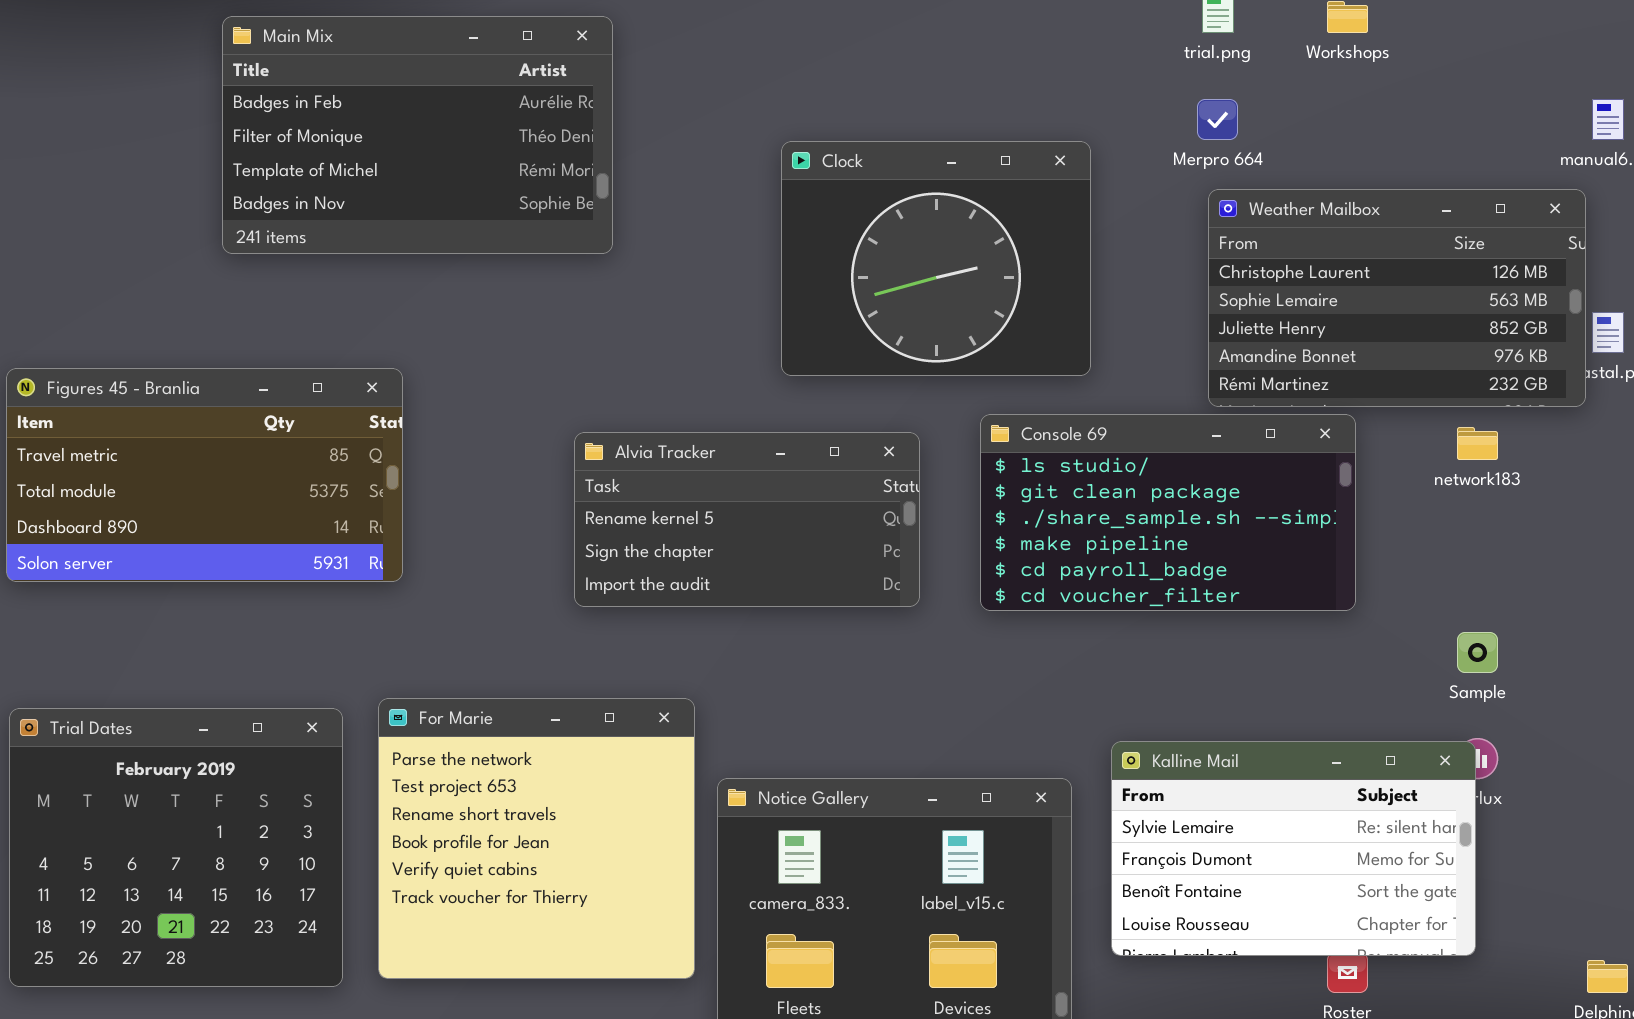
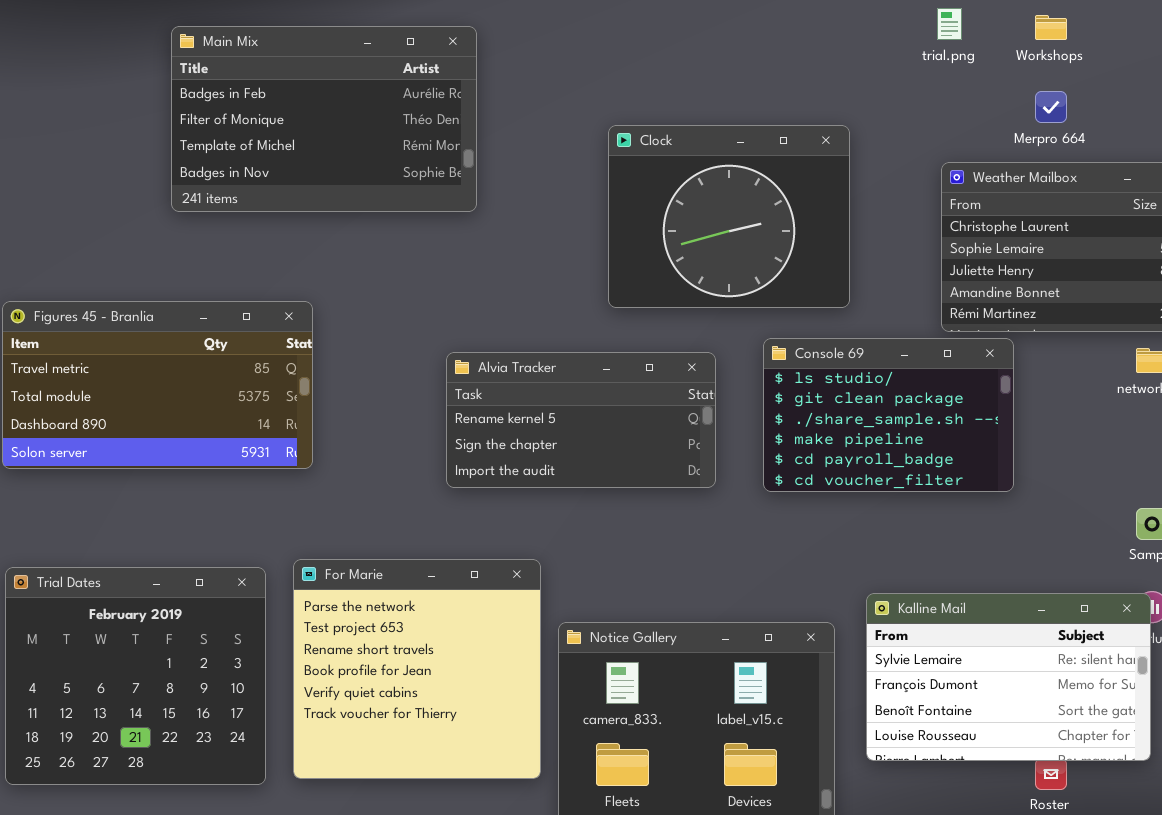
Merpro 664: [1197,99,1238,140] -> [1035,91,1067,123], moved
Console 69: [980,414,1356,611] -> [763,338,1014,492], resized

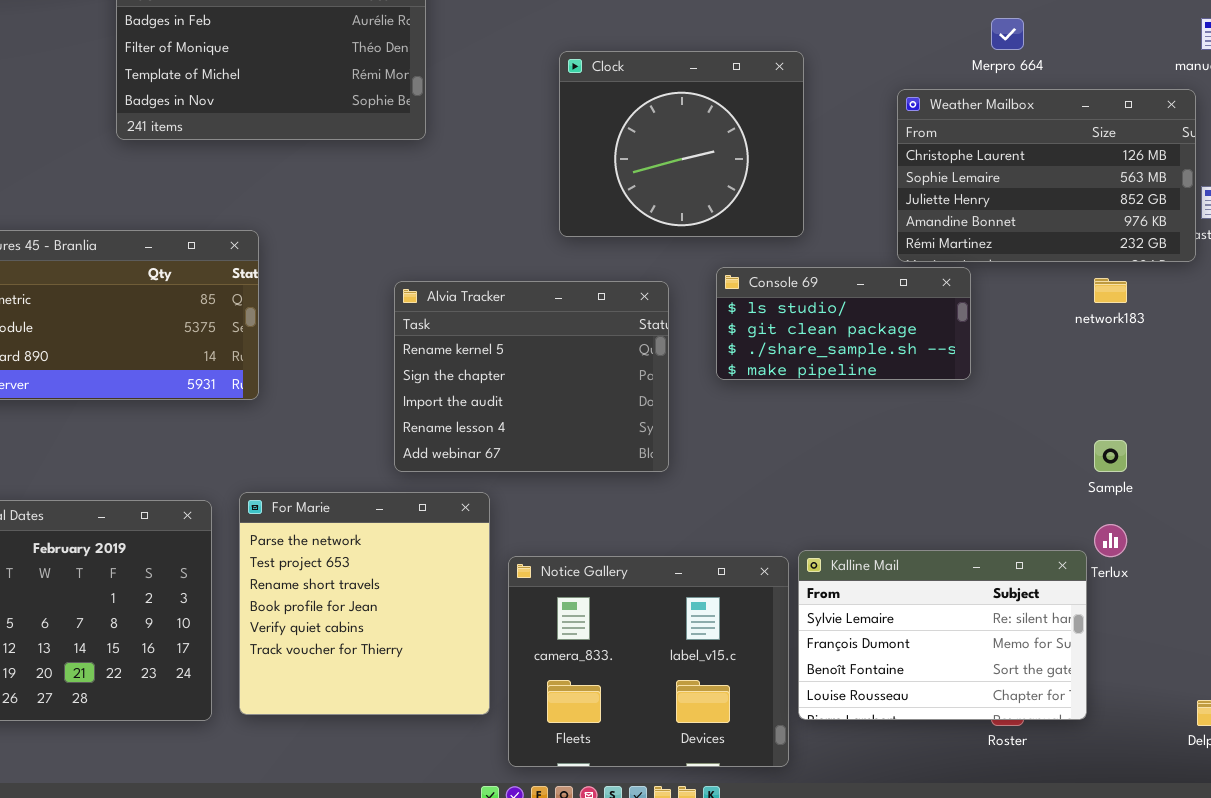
Console 69: [763,338,1014,492] -> [716,267,971,380], resized
Alvia Tracker: [446,352,716,488] -> [394,281,669,472], resized
Kalline Mail: [866,593,1151,761] -> [798,550,1087,720], moved

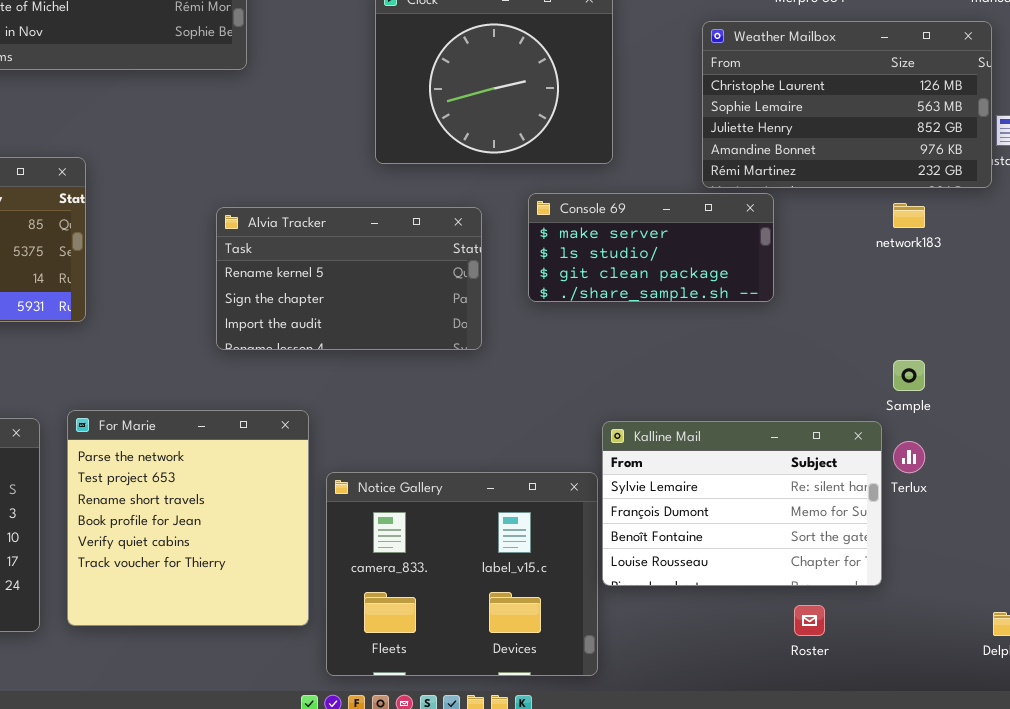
Console 69: [716,267,971,380] -> [528,193,774,302], scrolled up 1 row
Alvia Tracker: [394,281,669,472] -> [216,207,482,350], resized
Kalline Mail: [798,550,1087,720] -> [602,421,882,586], moved

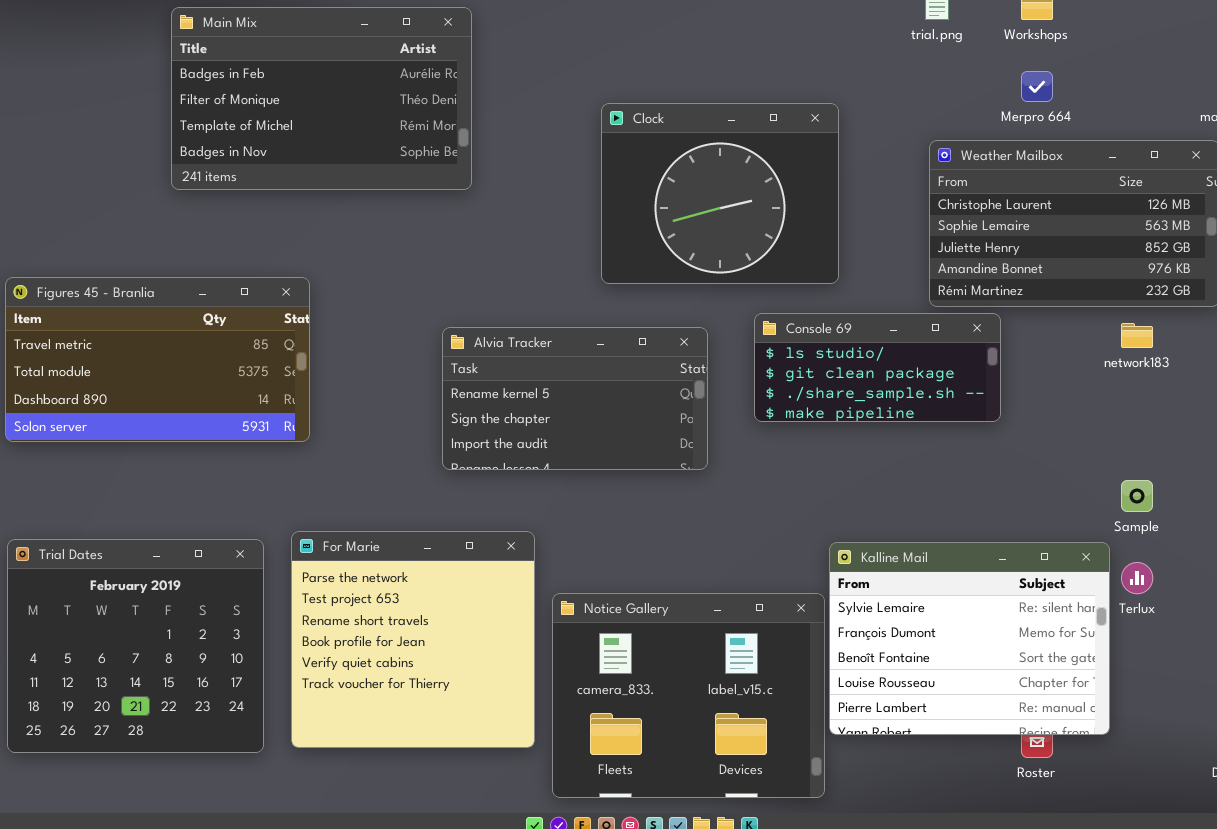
Console 69: [528,193,774,302] -> [754,313,1001,422], scrolled down 1 row
Kalline Mail: [602,421,882,586] -> [829,542,1110,735], resized

